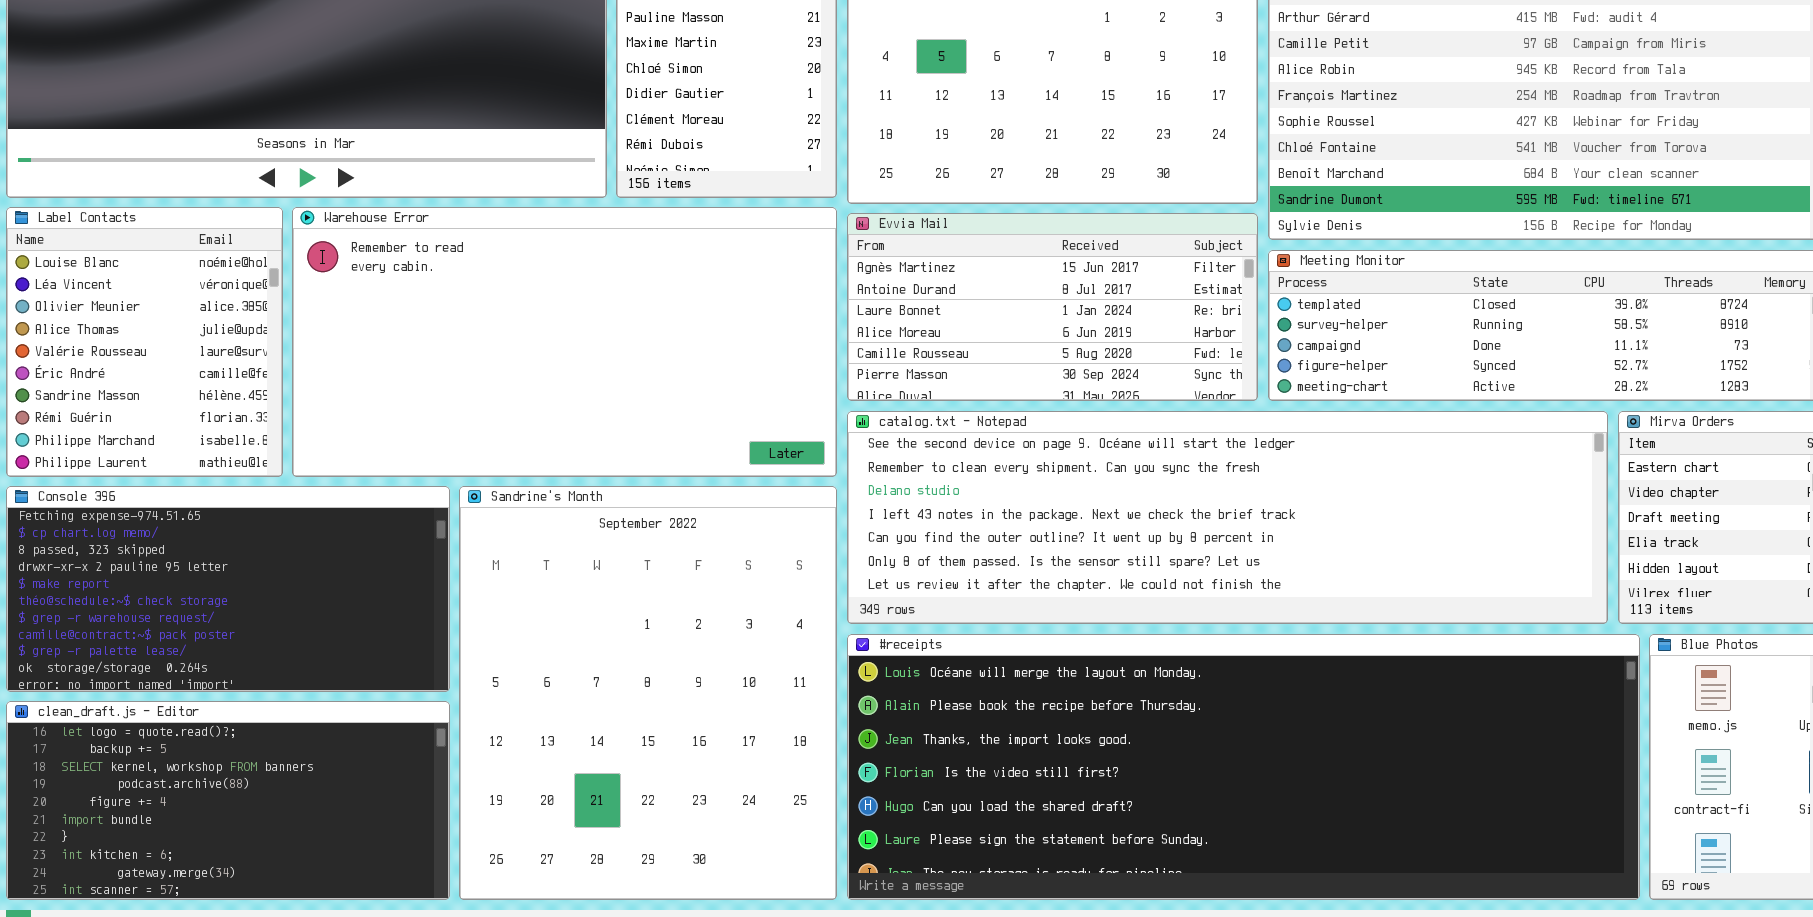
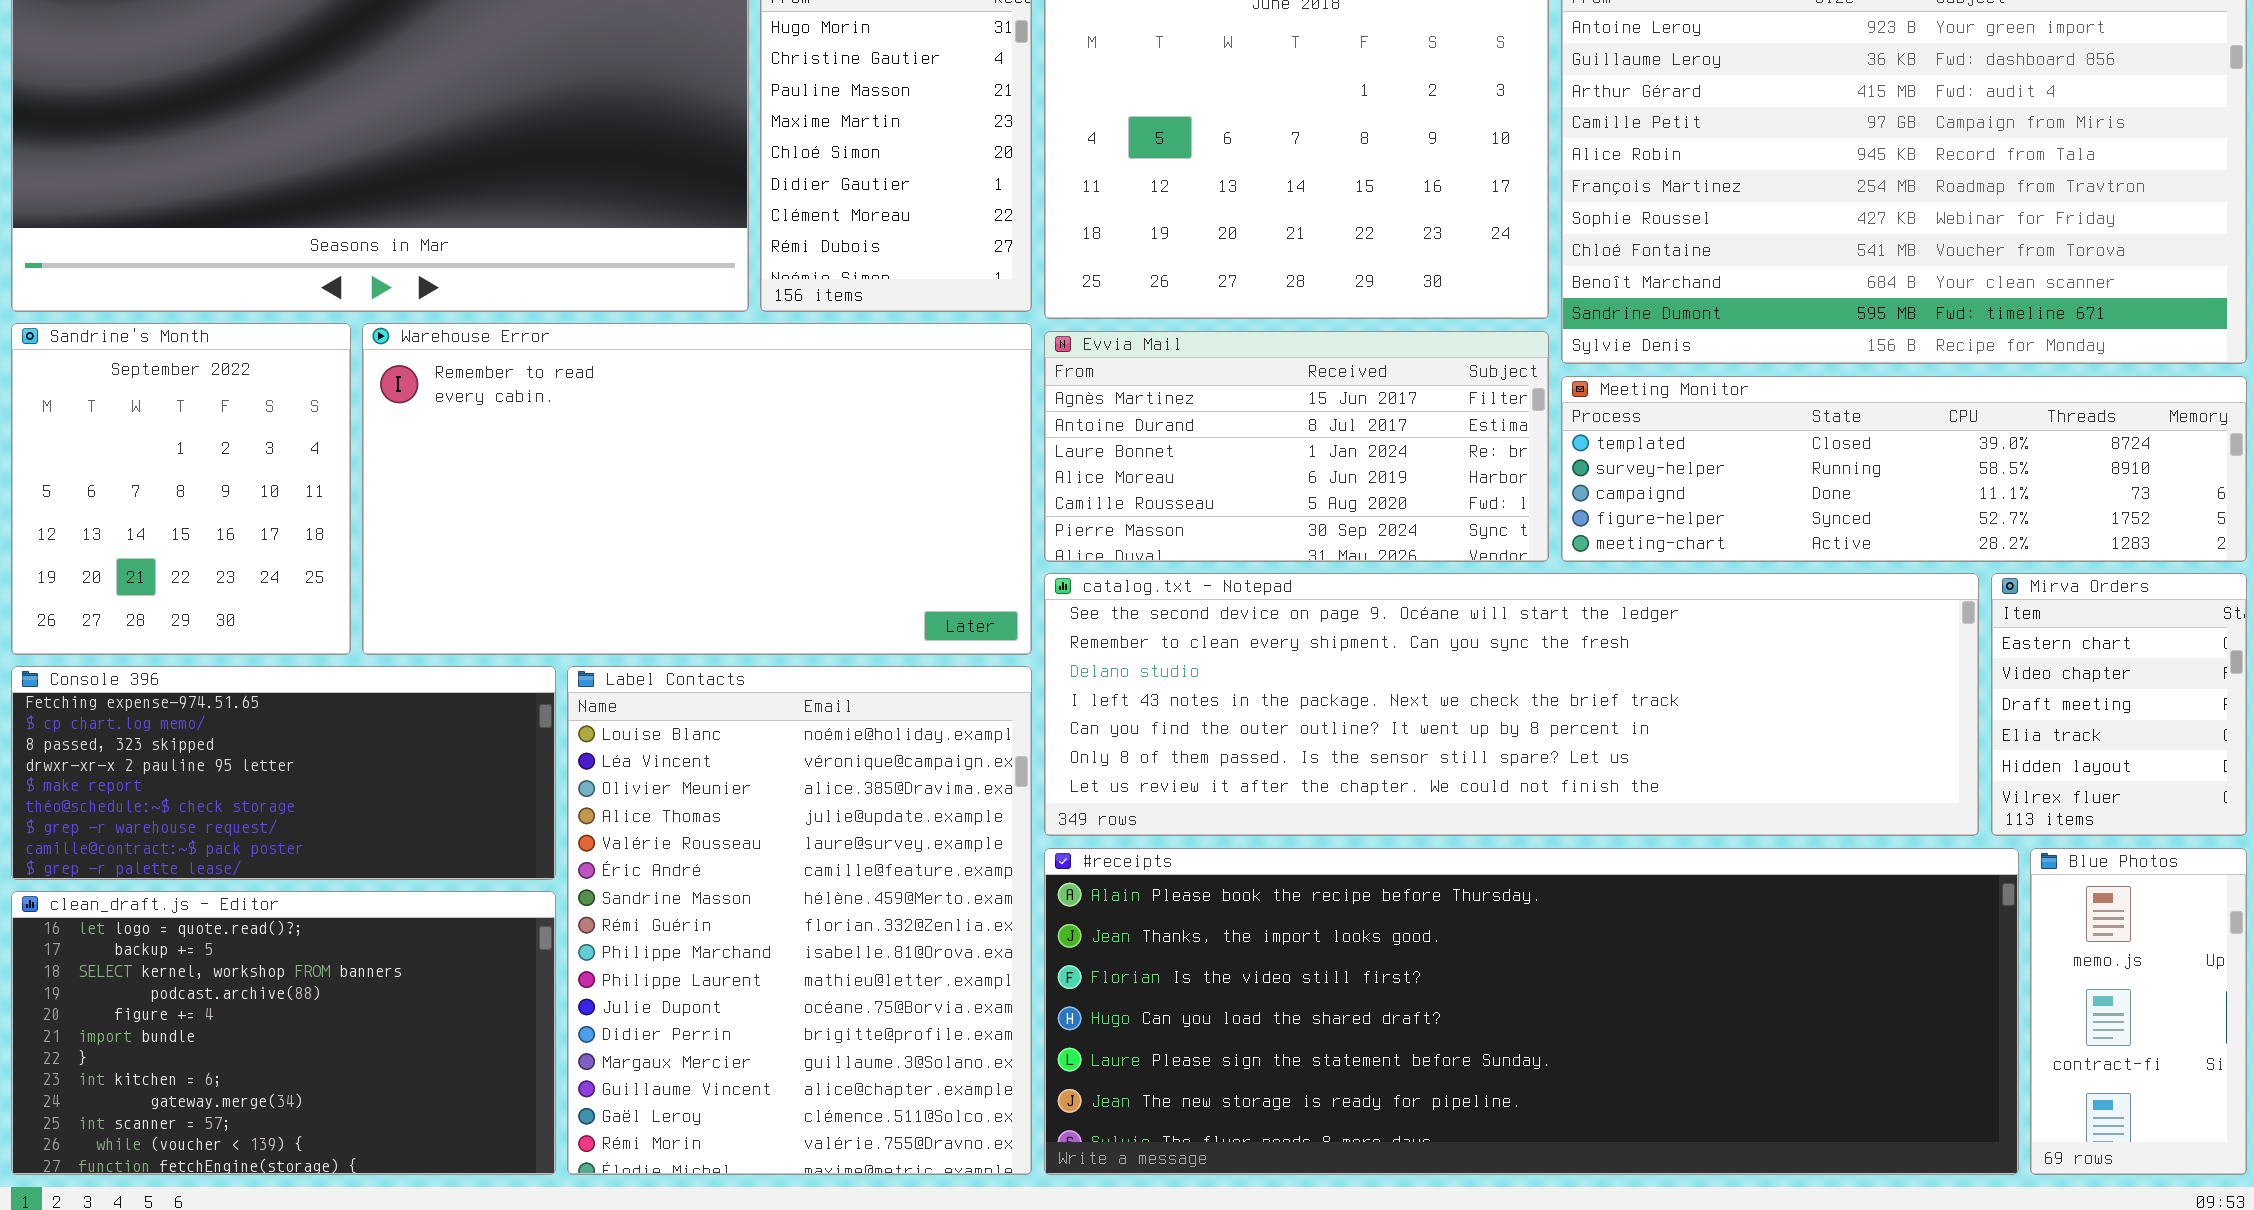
Label Contacts: [6,207,283,477] -> [567,666,1032,1175], moved, resized
Console 396: [6,486,450,692] -> [11,666,556,880], resized
Sandrine's Month: [459,486,837,900] -> [11,323,351,655], moved, resized
#receipts: [847,634,1640,900] -> [1044,848,2019,1175], scrolled down 1 row
clean_draft.js - Editor: [6,701,450,900] -> [11,891,556,1175], resized

